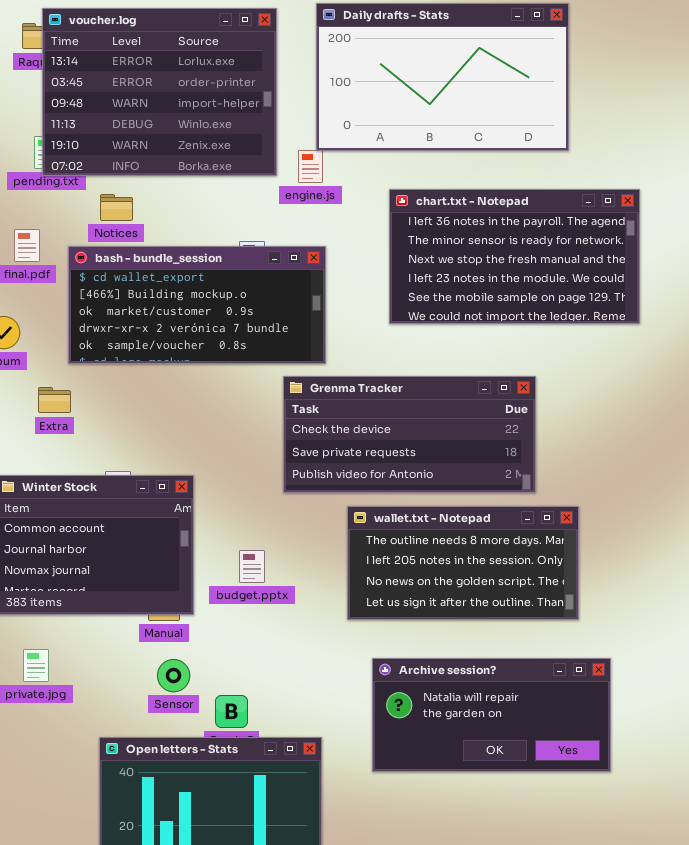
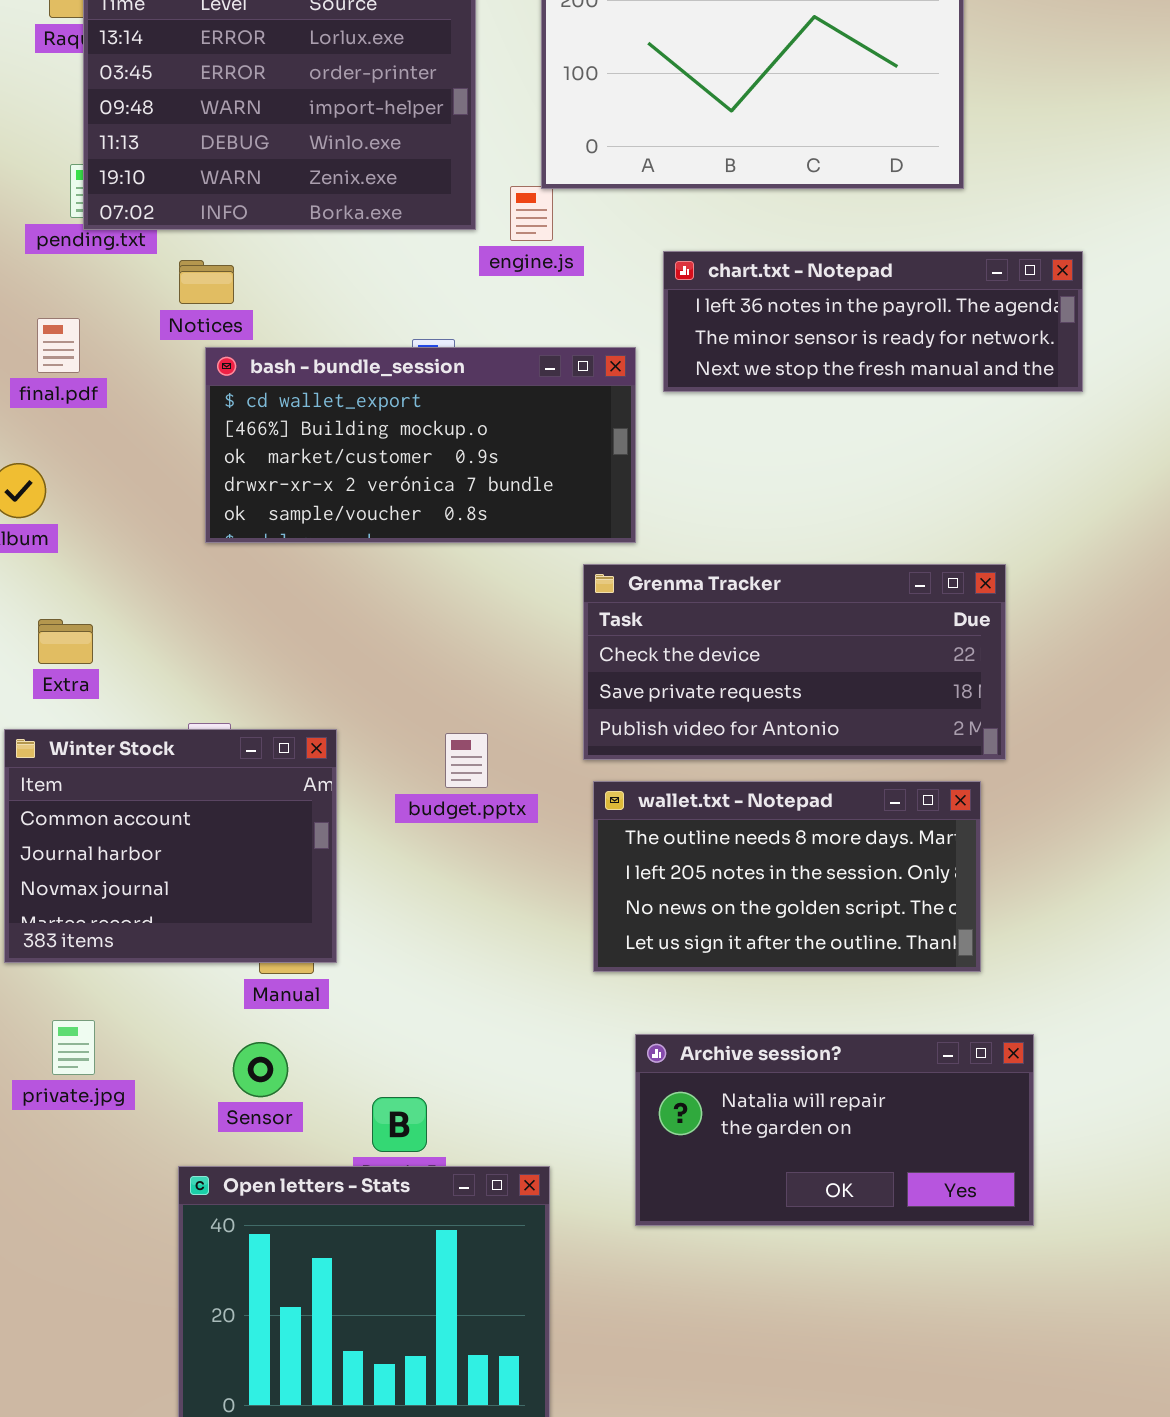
chart.txt - Notepad: [389,189,640,324] -> [663,251,1083,392], resized
bash - bundle_session: [68,246,326,364] -> [205,347,636,543], moved
Grenma Tracker: [283,376,536,493] -> [583,564,1006,760], moved
Extra: [38,387,71,413] -> [38,619,93,664], moved
budget.pptx: [239,550,265,583] -> [445,733,488,788], moved
Sensor: [157,659,190,692] -> [233,1042,288,1097], moved

